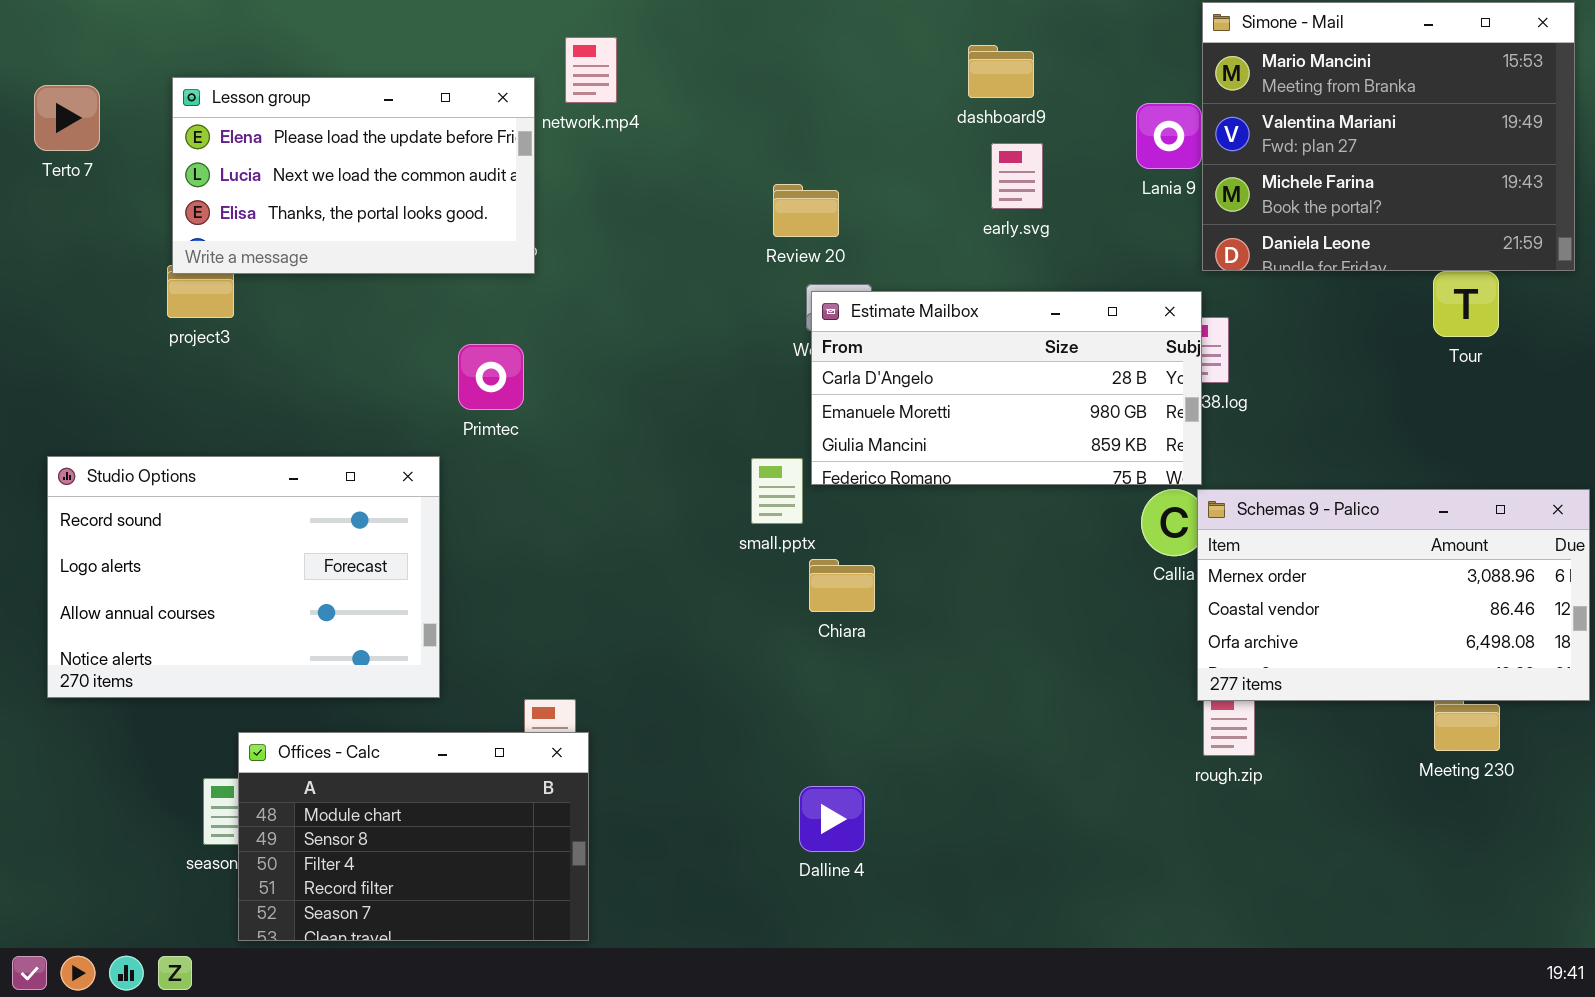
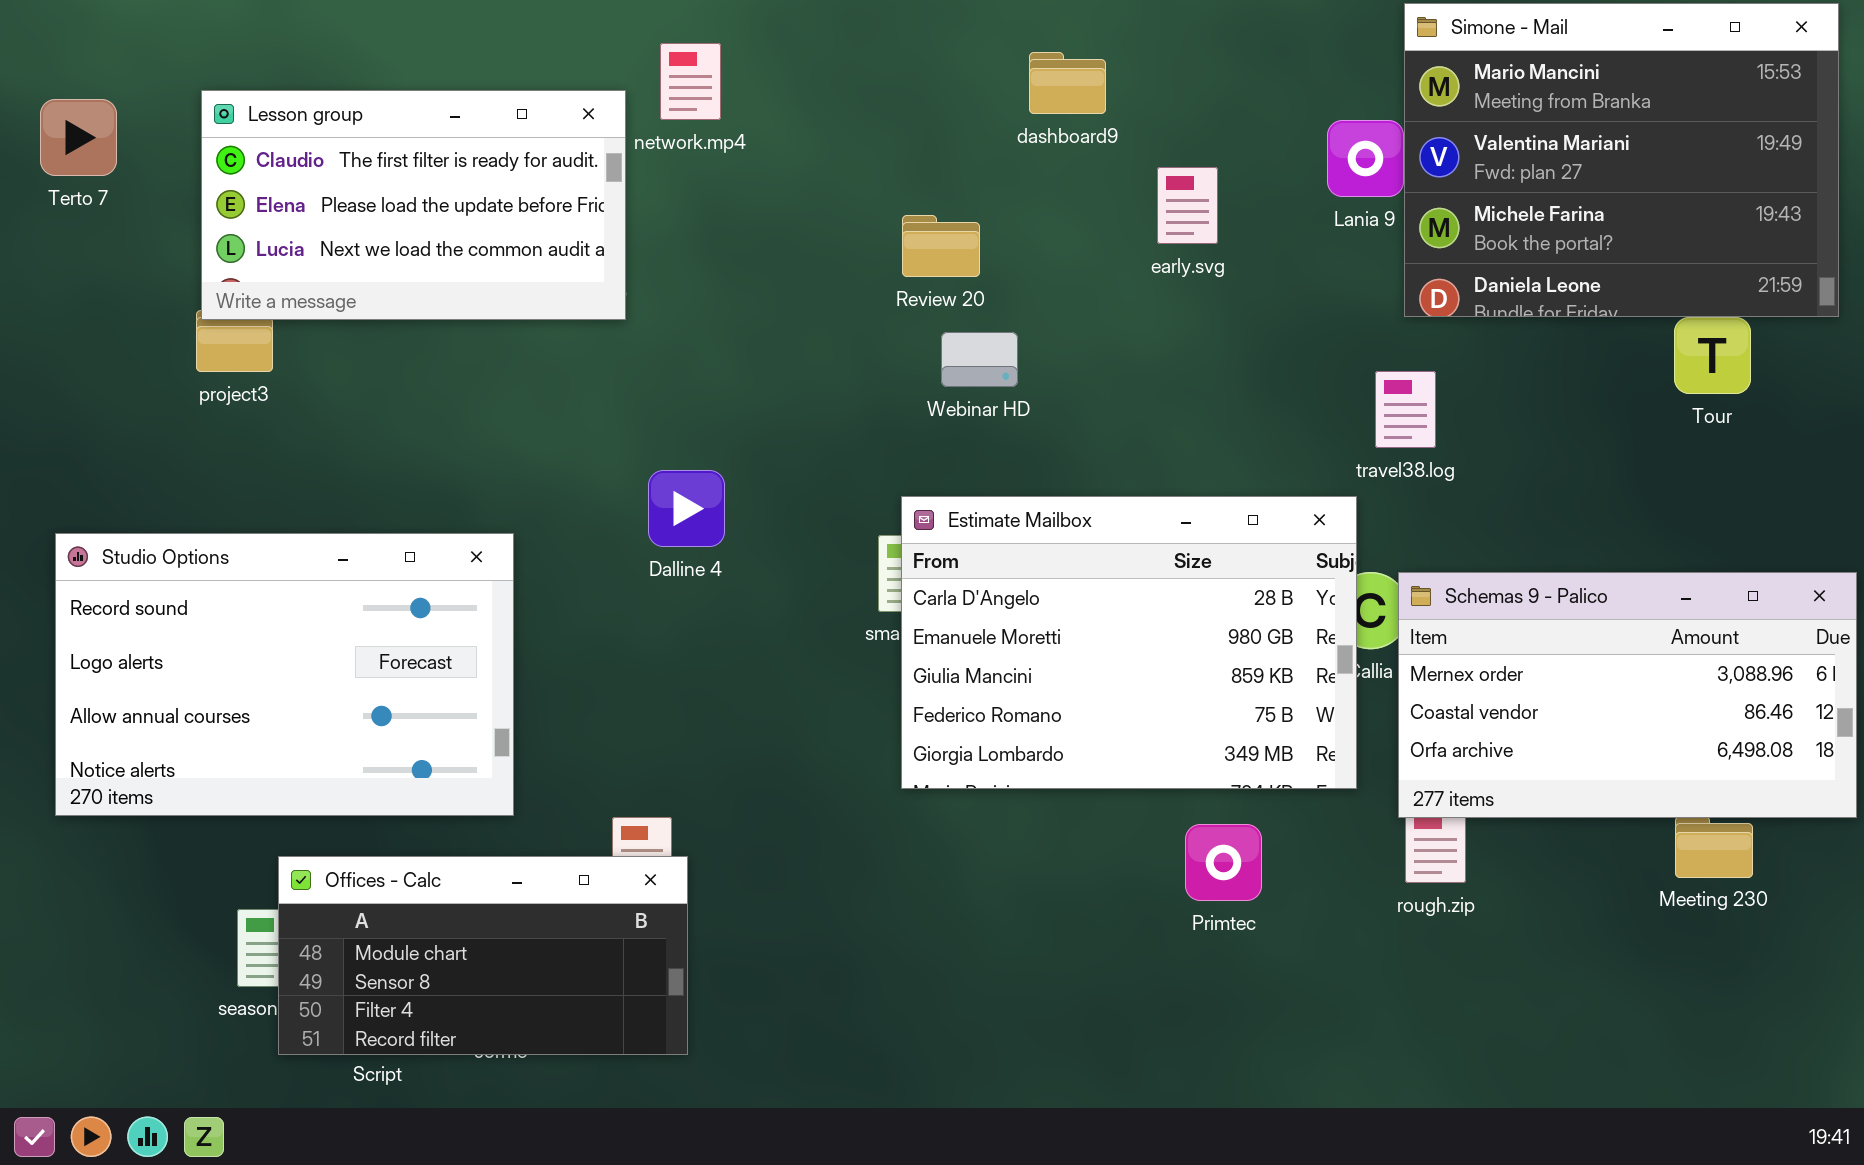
dashboard9: [968,45,1034,98] -> [1029,52,1106,114], moved
Lesson group: [172,77,535,274] -> [201,90,626,320], scrolled up 1 row
Estimate Mailbox: [811,291,1202,485] -> [901,496,1357,789], moved, resized
Primtec: [458,344,524,410] -> [1185,824,1262,901], moved
Offices - Calc: [238,732,589,941] -> [278,856,688,1055], resized
Dalline 4: [799,786,865,852] -> [648,470,725,547], moved

